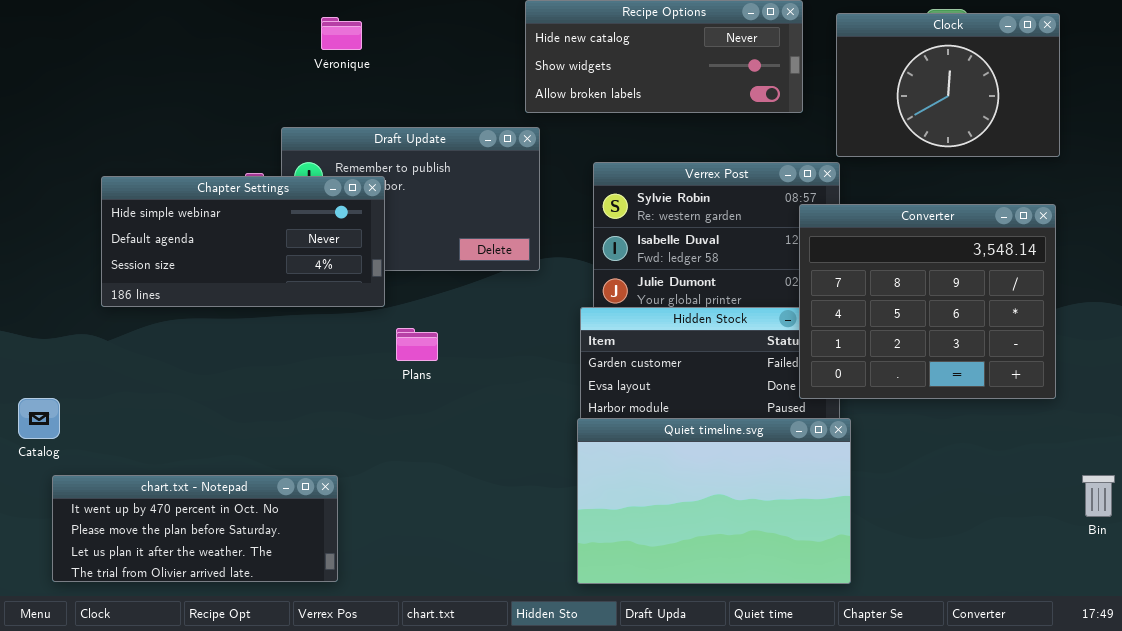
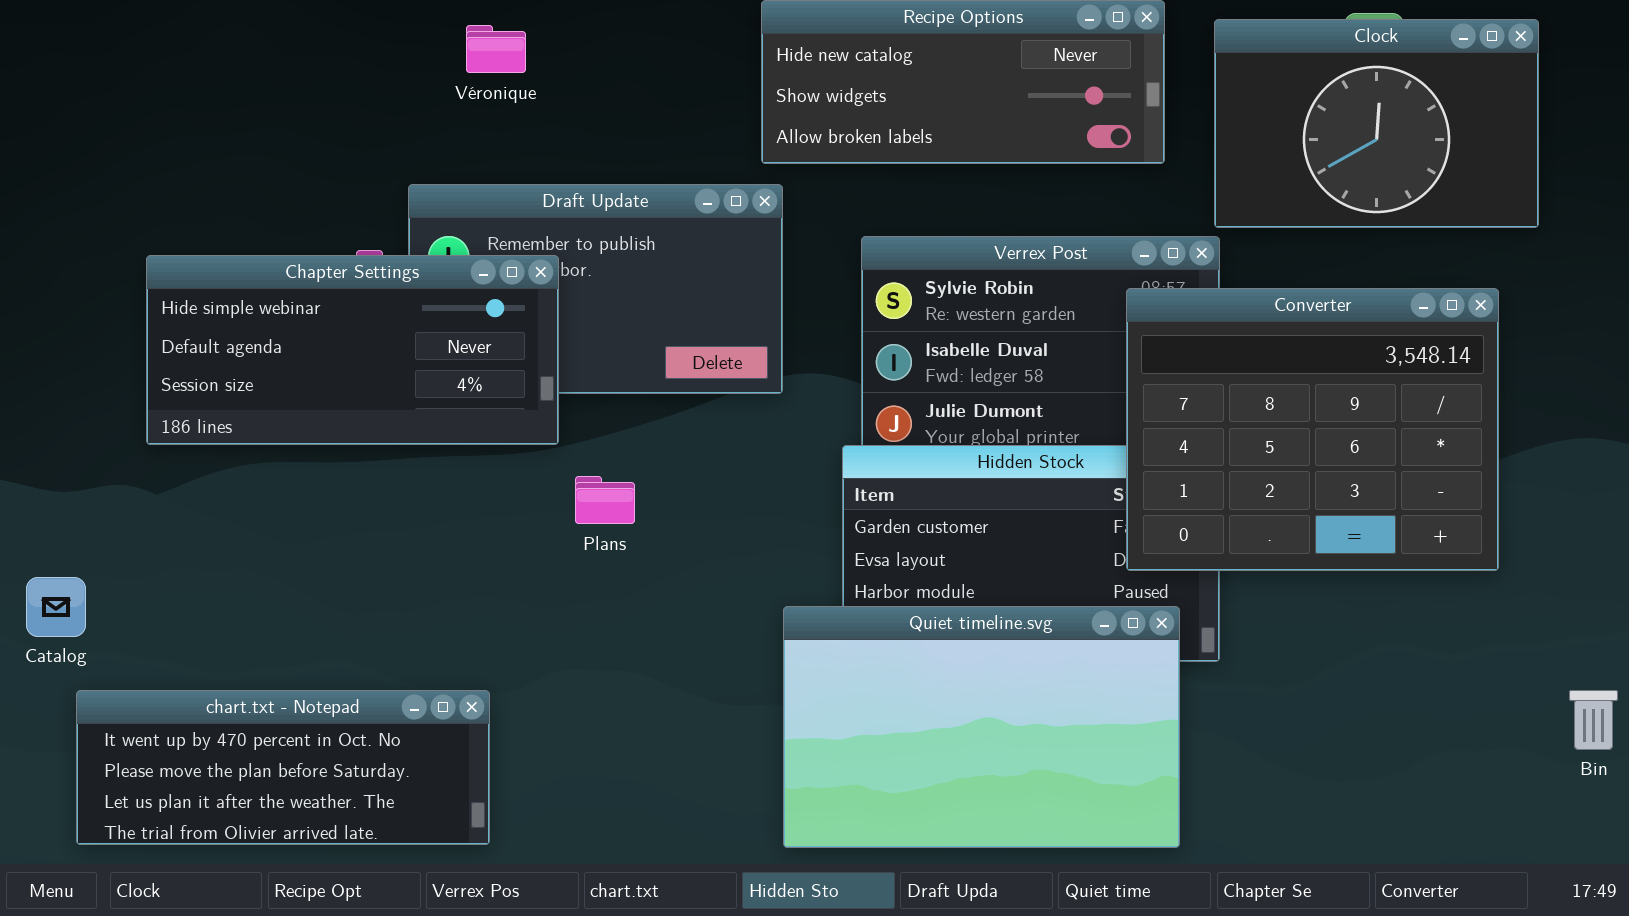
Converter: [799,204,1056,399] -> [1126,288,1499,571], moved
Quiet timeline.svg: [577,418,851,584] -> [783,606,1180,848], moved

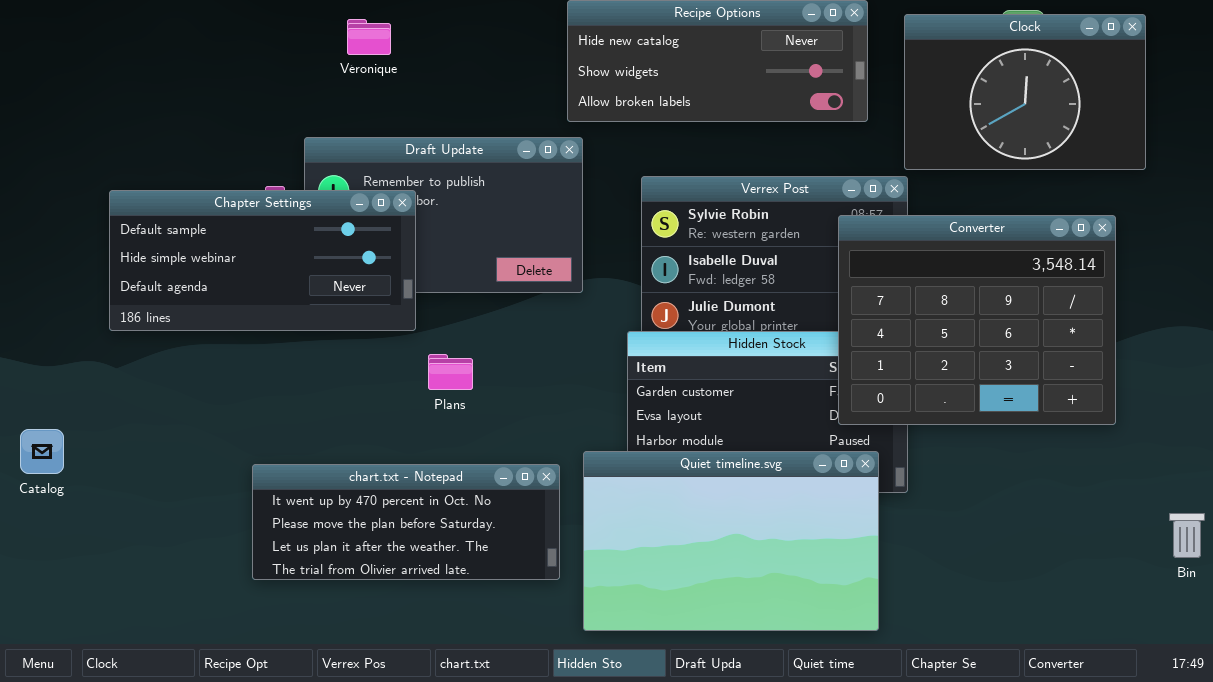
Chapter Settings: [146,255,559,445] -> [109,190,416,331], scrolled up 1 row
chart.txt - Notepad: [76,690,490,845] -> [252,464,560,580], moved

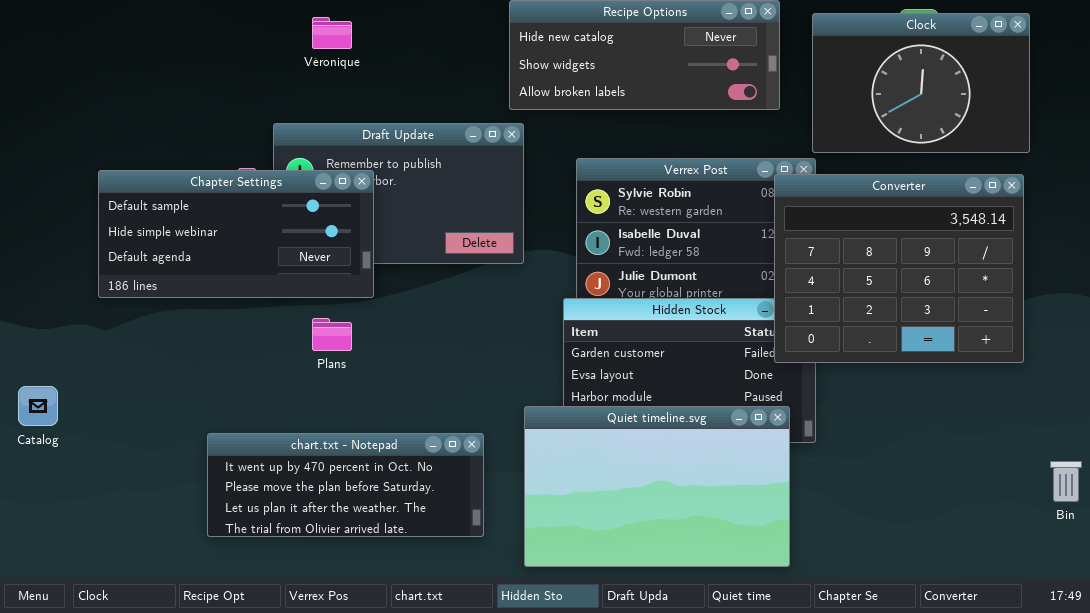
Converter: [838,215,1116,425] -> [774,174,1024,363], moved
Plans: [428,354,473,390] -> [312,318,352,351], moved
chart.txt - Notepad: [252,464,560,580] -> [207,433,484,537], moved

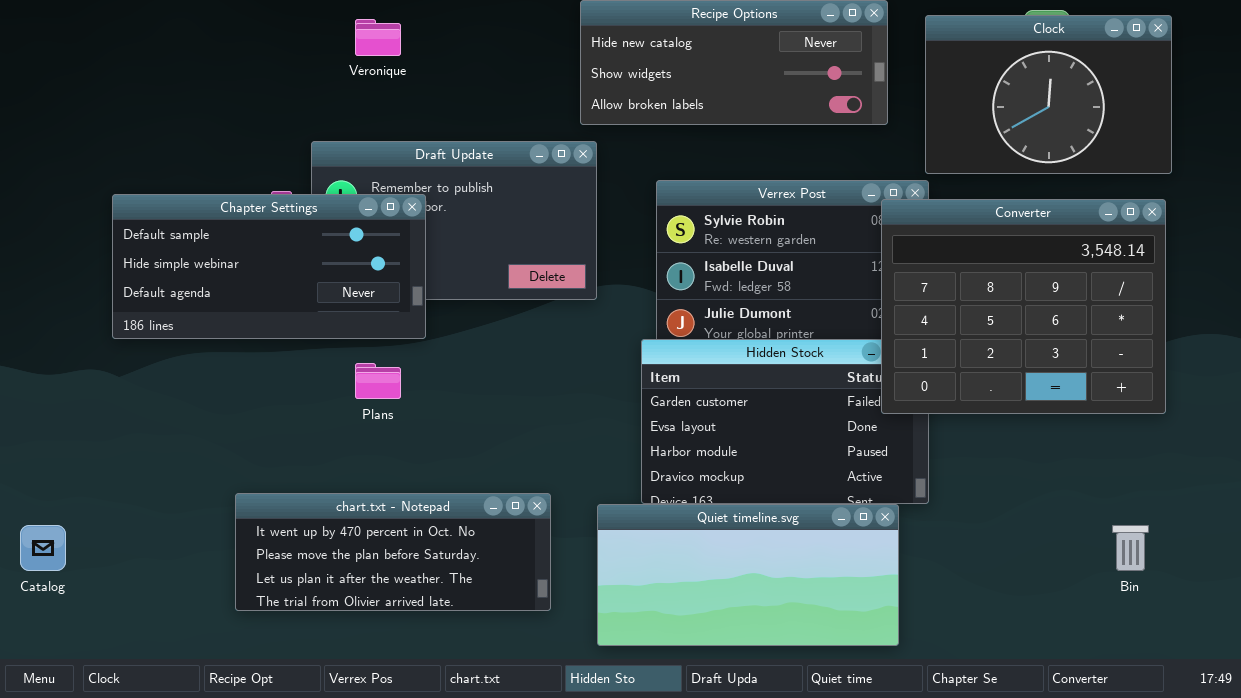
Catalog: [18,386,58,426] -> [20,525,66,571], moved
Quiet timeline.svg: [524,406,790,567] -> [597,504,899,646], resized
Bin: [1050,461,1082,502] -> [1112,525,1149,571], moved

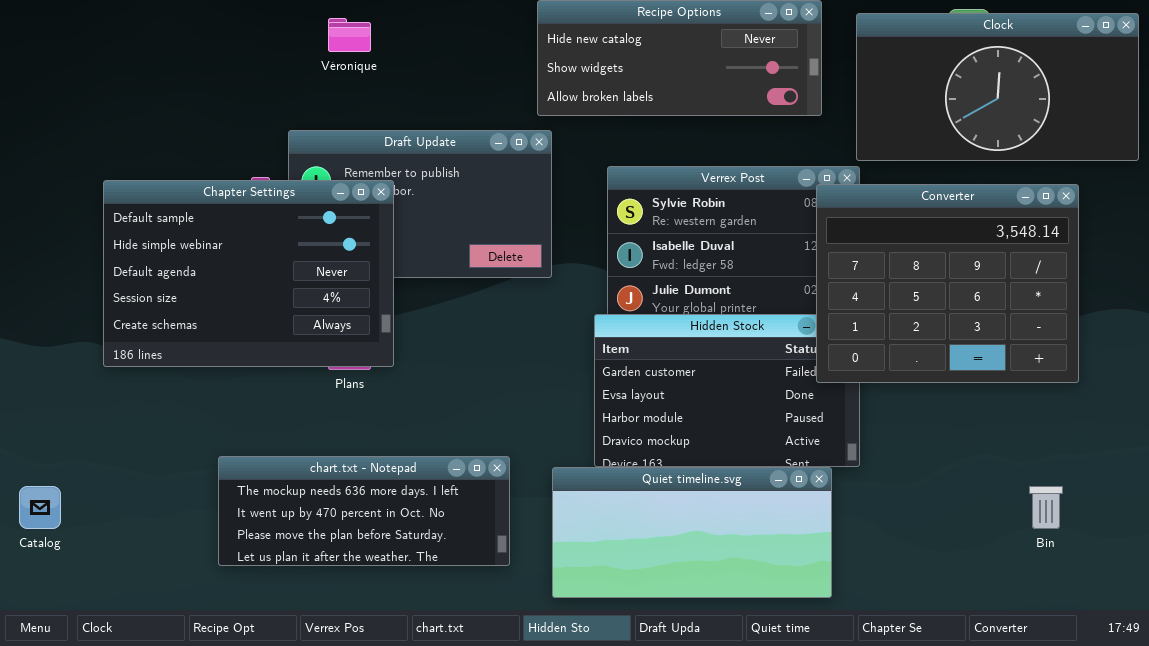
Clock: [925,15,1172,174] -> [856,13,1139,161], resized
Chapter Settings: [112,194,426,339] -> [103,180,394,367], resized
chart.txt - Notepad: [235,493,551,611] -> [218,456,510,566], scrolled up 1 row

